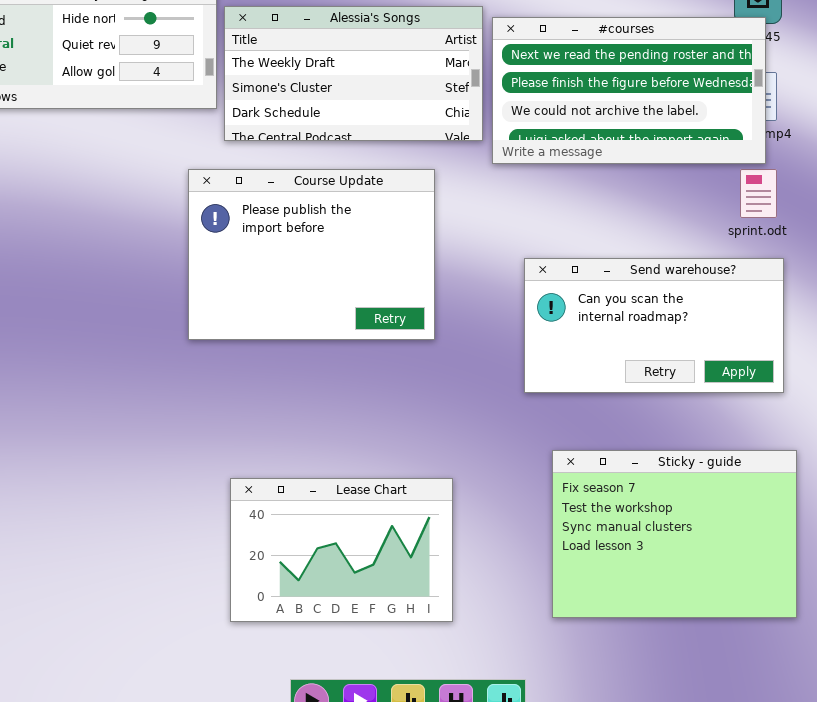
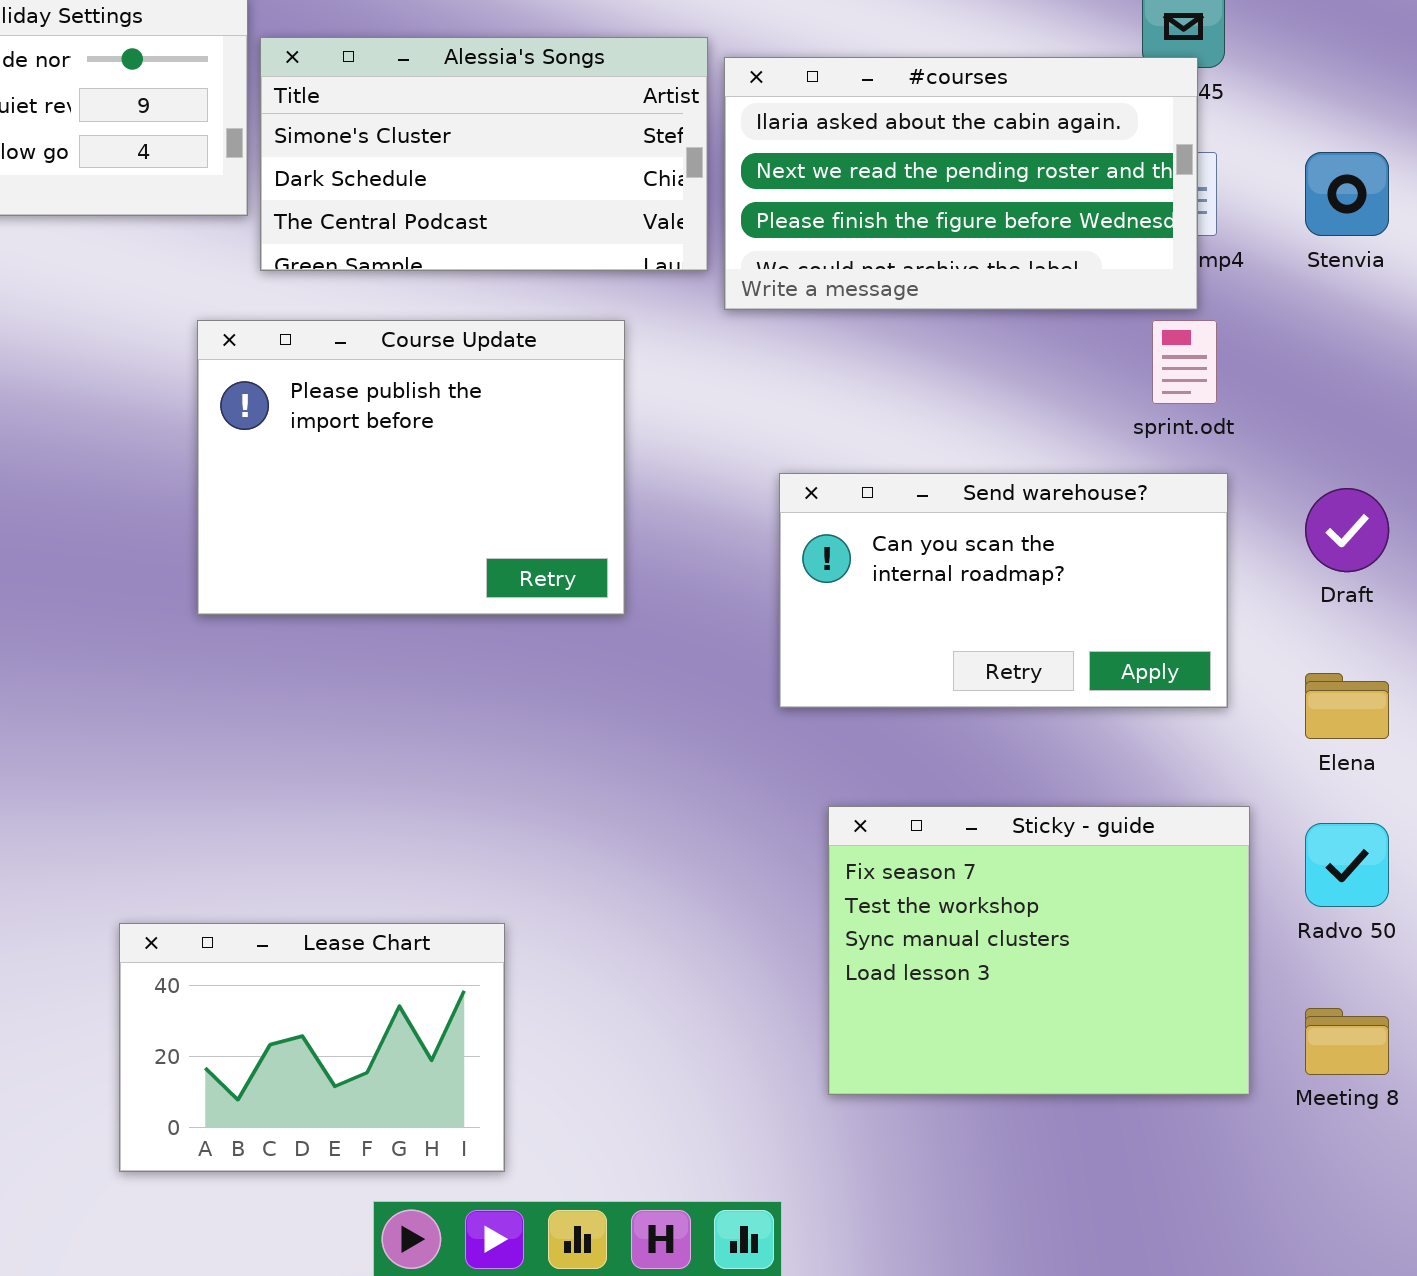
Alessia's Songs: [224,6,483,141] -> [260,37,708,271], scrolled down 1 row
#courses: [492,17,766,164] -> [724,57,1198,310], scrolled up 1 row
Lease Chart: [230,478,453,622] -> [119,923,505,1172], moved

